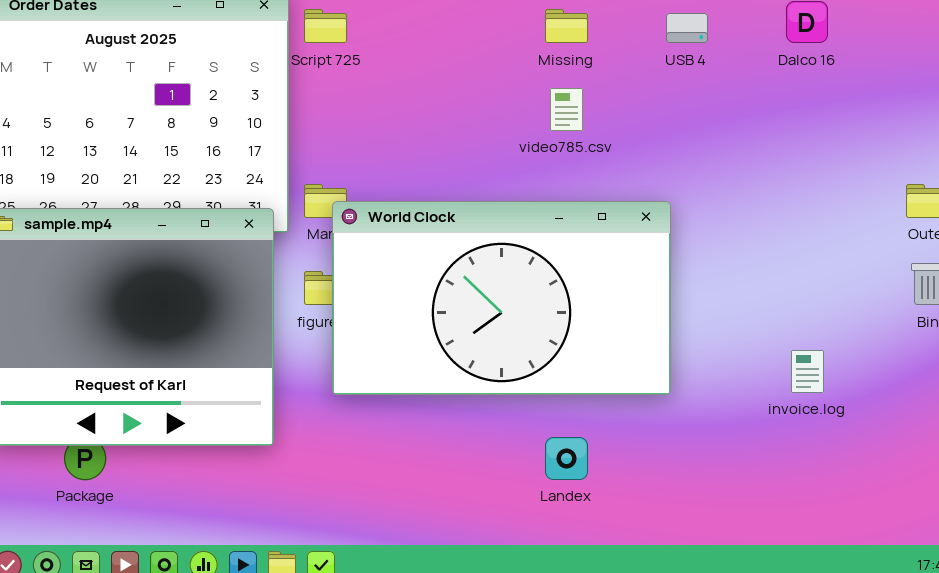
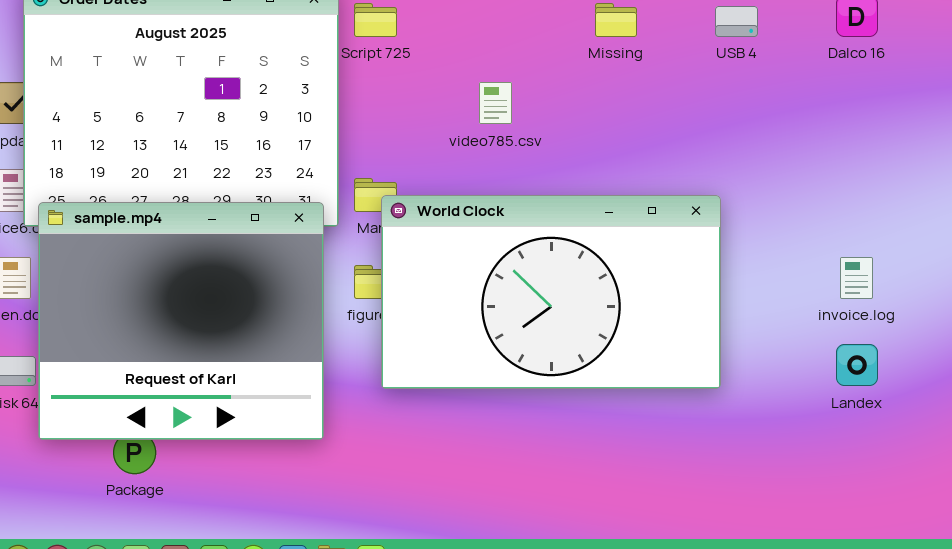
video785.csv: [550,88,583,131] -> [479,82,512,124], moved
invoice.log: [791,350,824,393] -> [840,257,873,299], moved
Landex: [545,437,588,480] -> [836,344,878,386], moved

